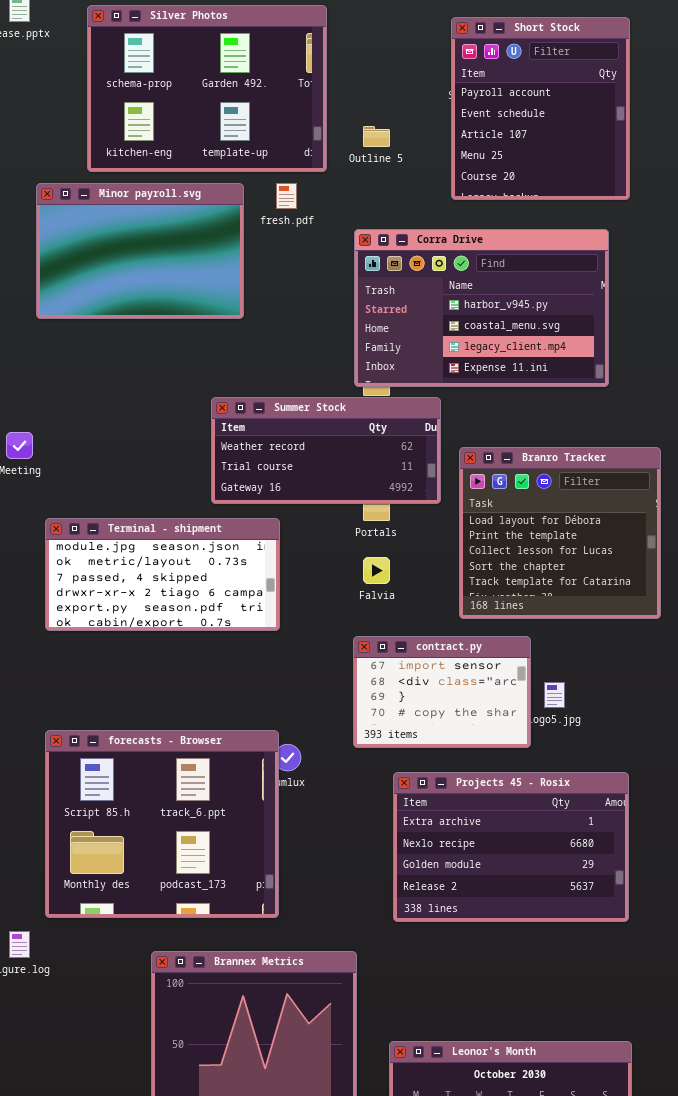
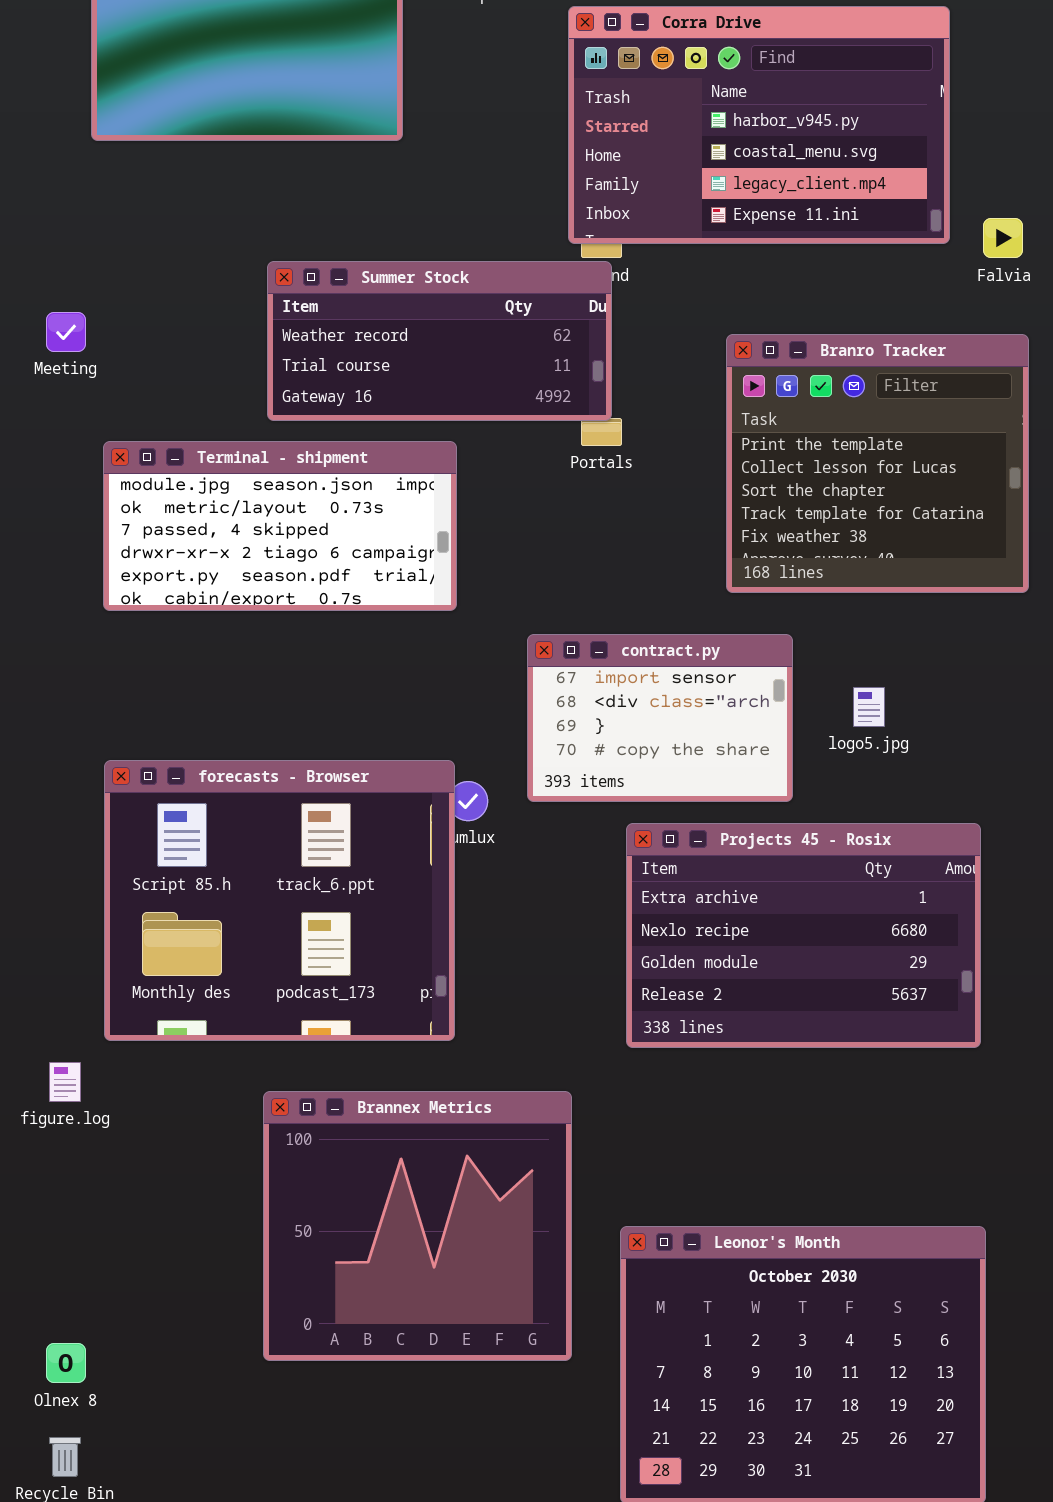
Summer Stock: [211,397,441,504] -> [267,261,612,421], moved
Branro Tracker: [459,447,661,619] -> [726,334,1029,593], scrolled down 1 row
Falvia: [363,557,390,584] -> [983,218,1023,258], moved
contract.py: [353,636,531,748] -> [527,634,793,802], moved

